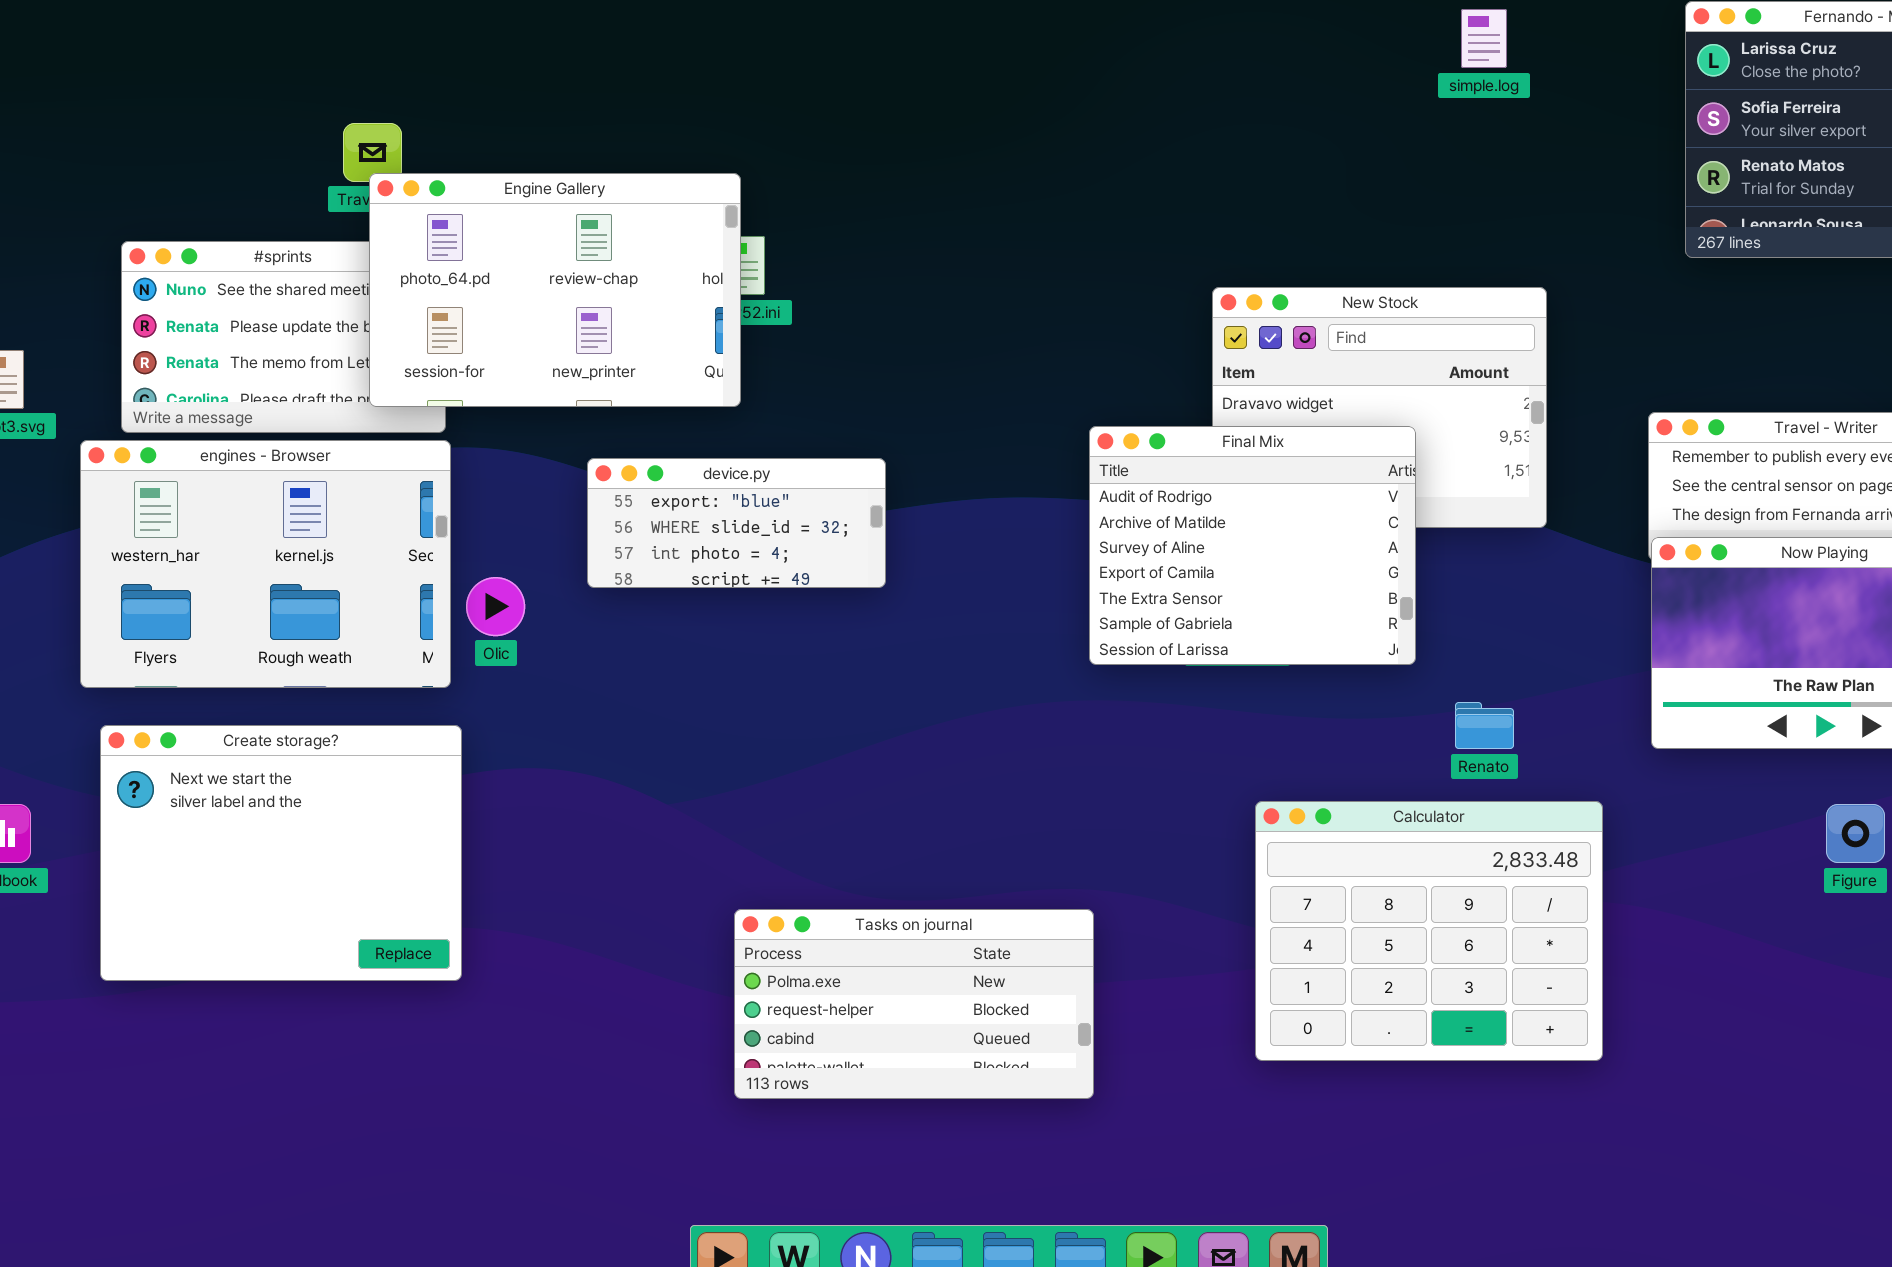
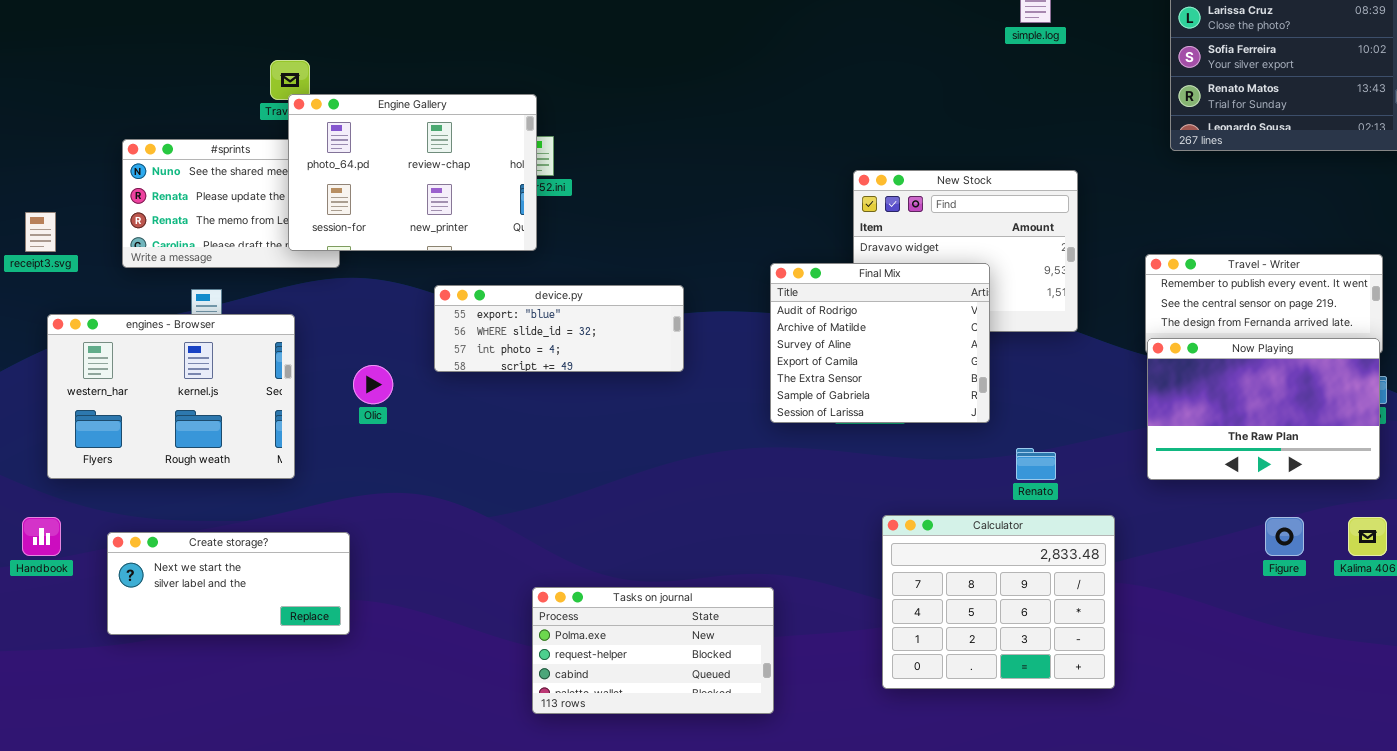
engines - Browser: [80,440,451,688] -> [47,314,295,479], moved
device.py: [587,458,886,588] -> [434,285,684,372], resized
Create storage?: [100,725,462,981] -> [107,532,350,635], resized

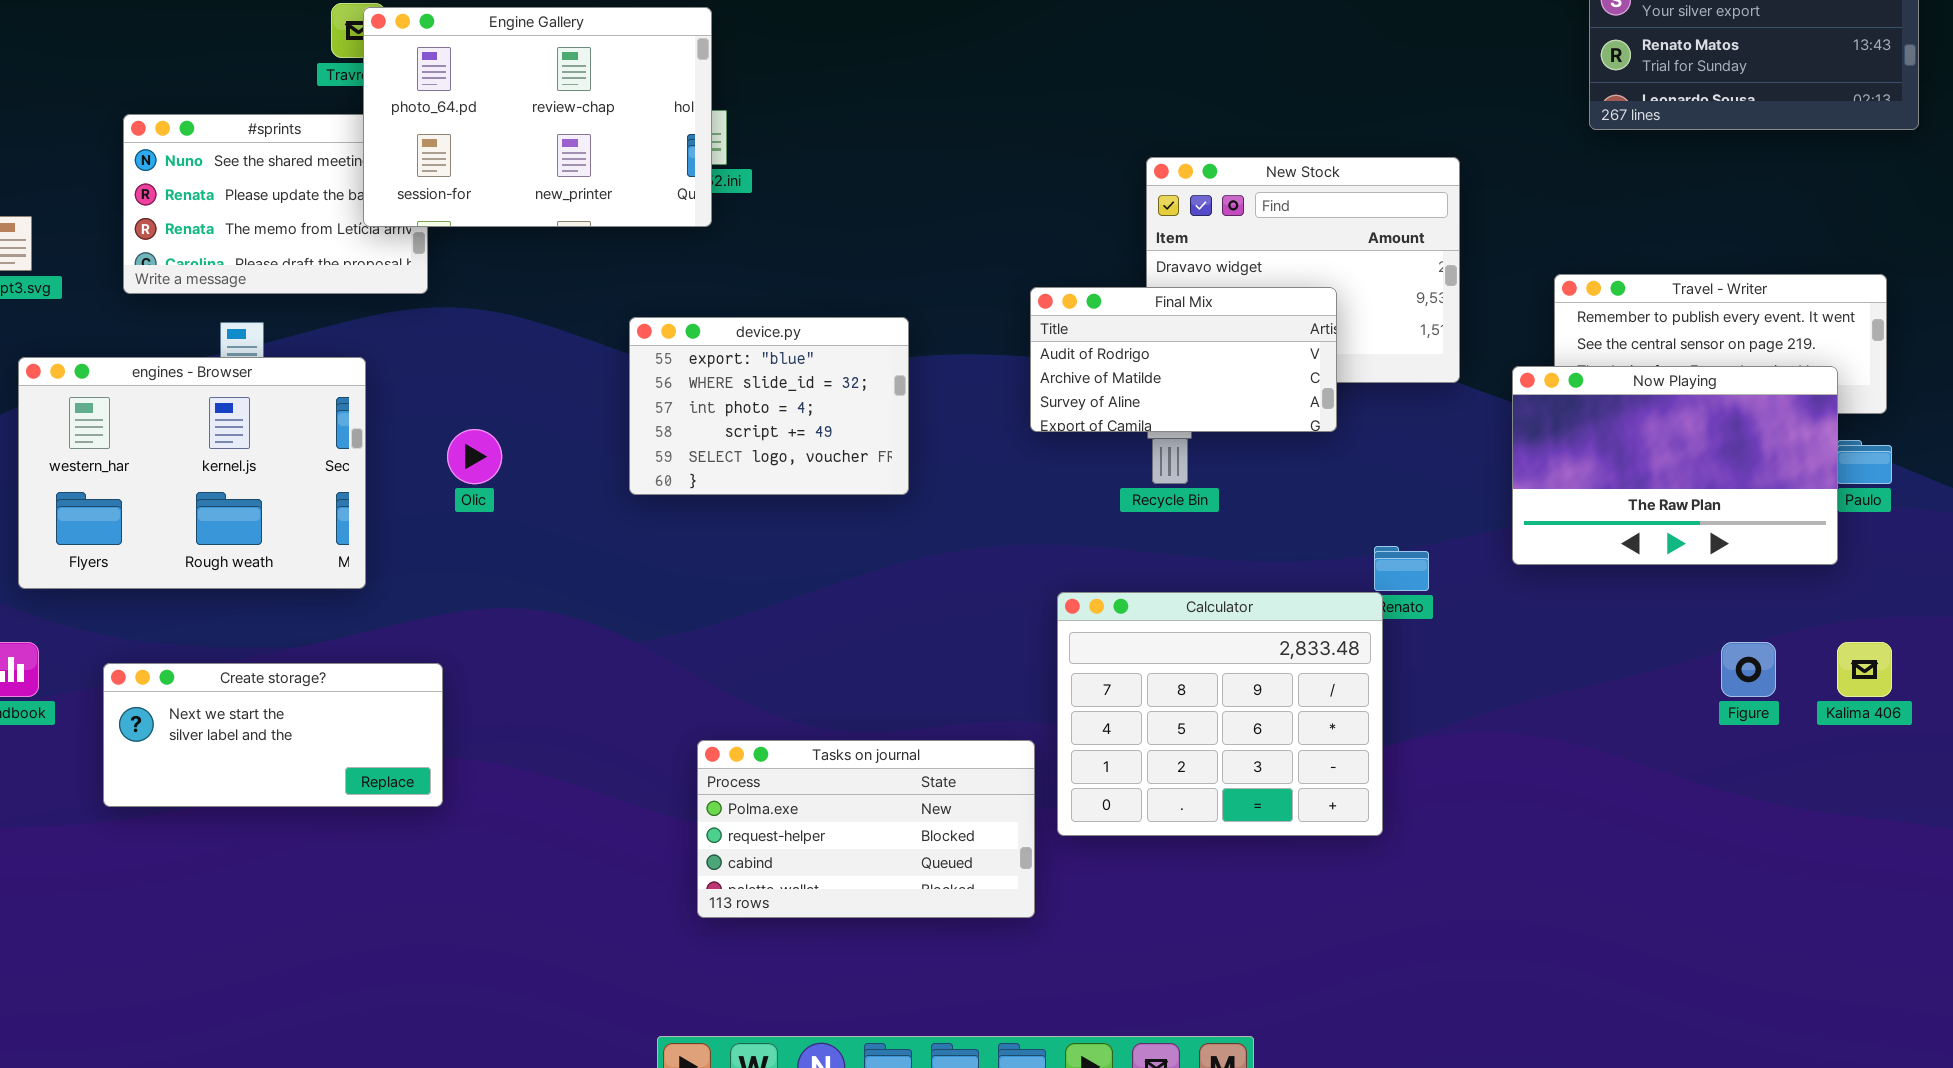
Engine Gallery: [288,94,537,251] -> [363,7,712,227], moved
Final Mix: [770,263,990,423] -> [1030,287,1337,432], resized
device.py: [434,285,684,372] -> [629,317,909,495], resized
Now Playing: [1147,338,1380,480] -> [1512,366,1838,565], moved
Calculator: [882,515,1115,689] -> [1057,592,1383,836], moved

